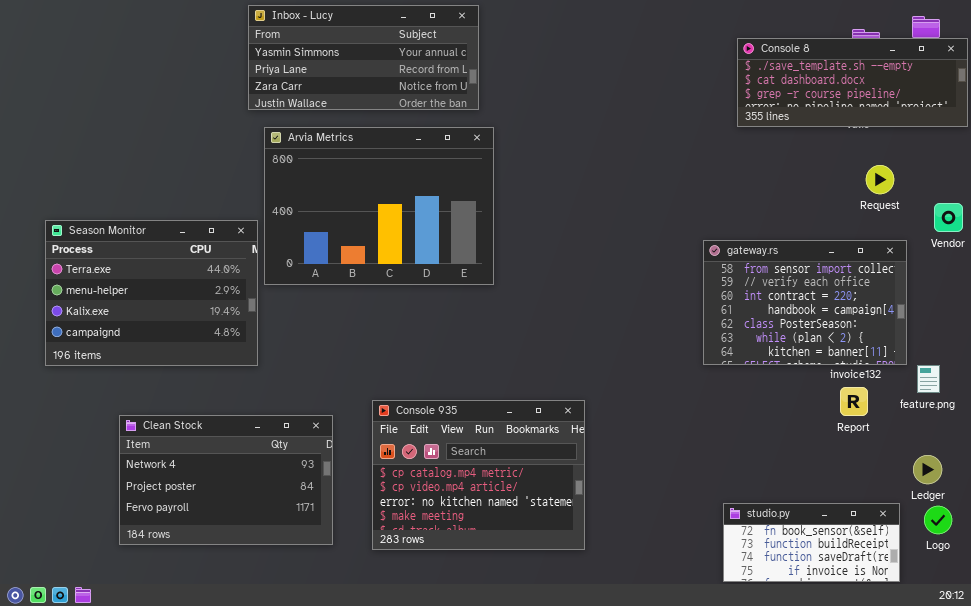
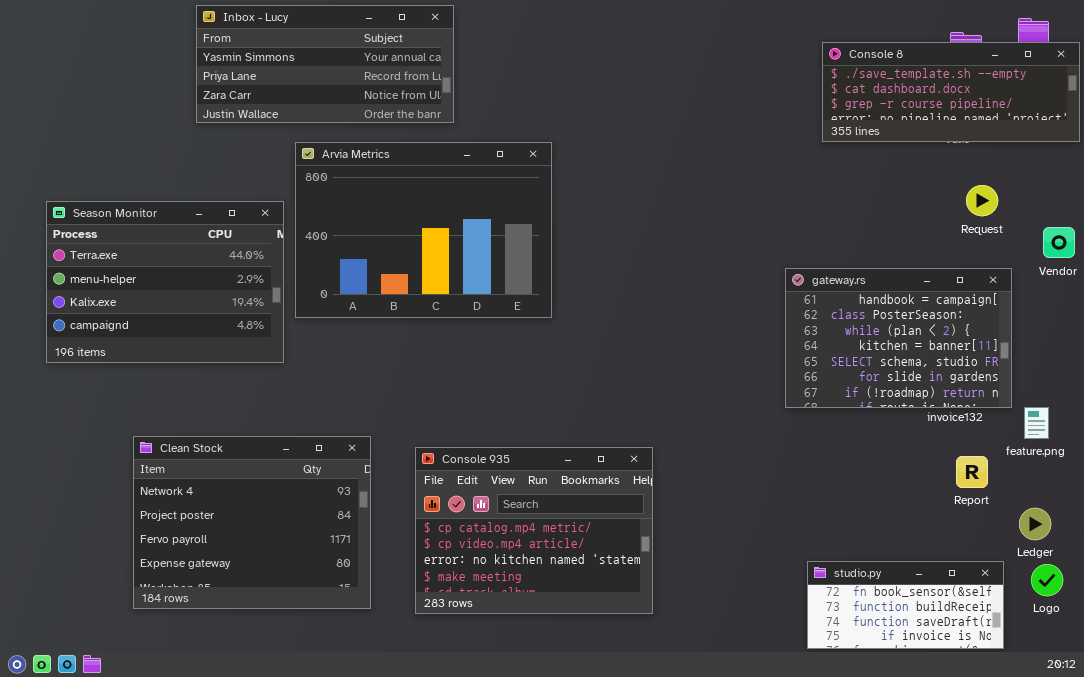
Inbox - Lucy: [248,5,479,110] -> [196,5,454,123], moved
Season Monitor: [45,220,258,366] -> [46,201,284,363], moved
gateway.rs: [703,240,907,365] -> [785,268,1012,408], scrolled down 3 rows
Report: [840,387,868,416] -> [956,456,988,488], moved
Clean Stock: [119,415,333,545] -> [133,436,371,609], resized

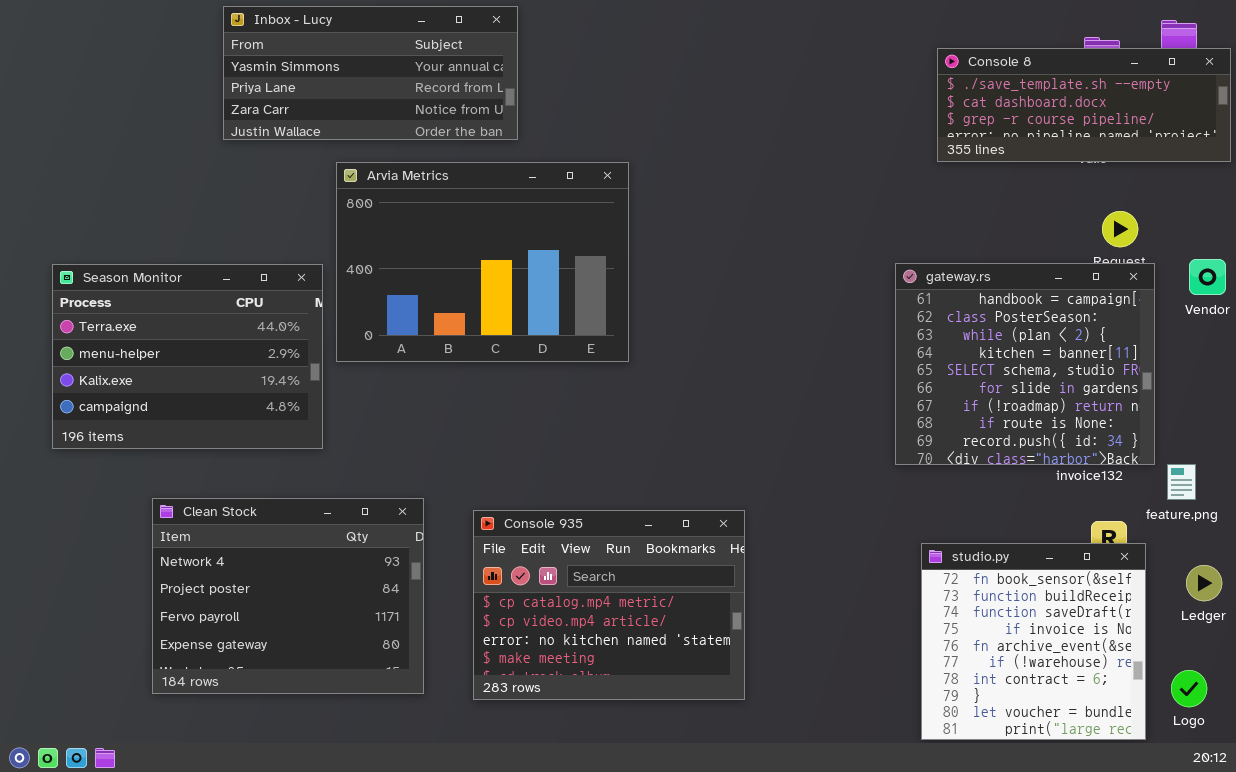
Season Monitor: [46,201,284,363] -> [52,264,323,449], moved
gateway.rs: [785,268,1012,408] -> [895,263,1155,465], resized
Ledger: [1019,508,1051,540] -> [1186,565,1222,601], moved
studio.py: [807,561,1004,649] -> [921,543,1146,740], resized
Logo: [1031,564,1063,596] -> [1171,670,1207,707], moved

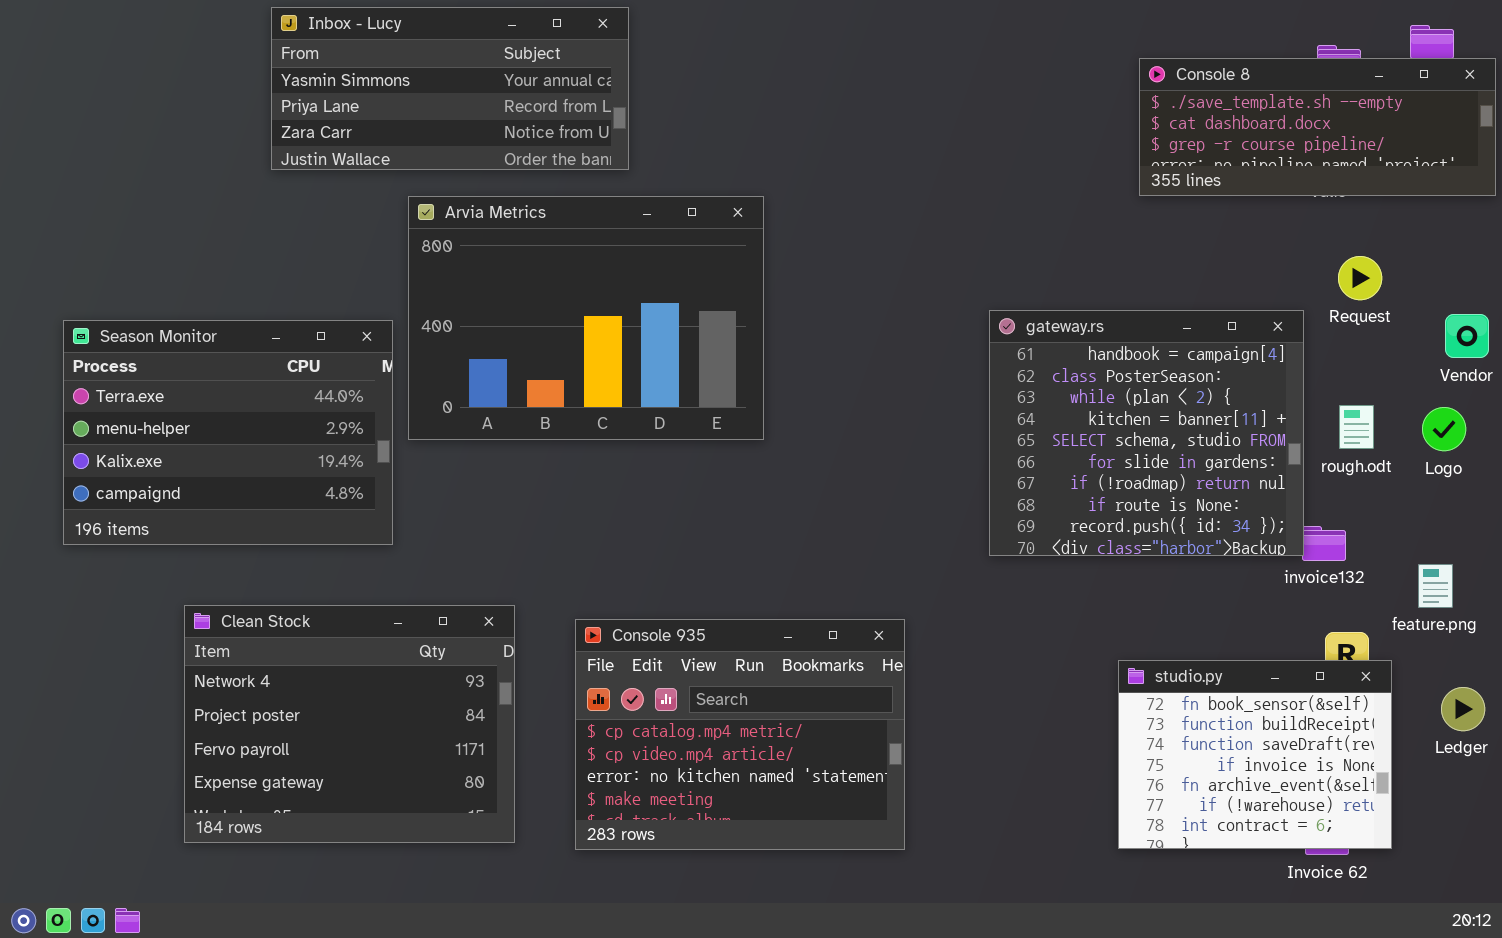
gateway.rs: [895,263,1155,465] -> [989,310,1304,556], moved
studio.py: [921,543,1146,740] -> [1118,660,1392,849], resized
Logo: [1171,670,1207,707] -> [1422,407,1466,451], moved

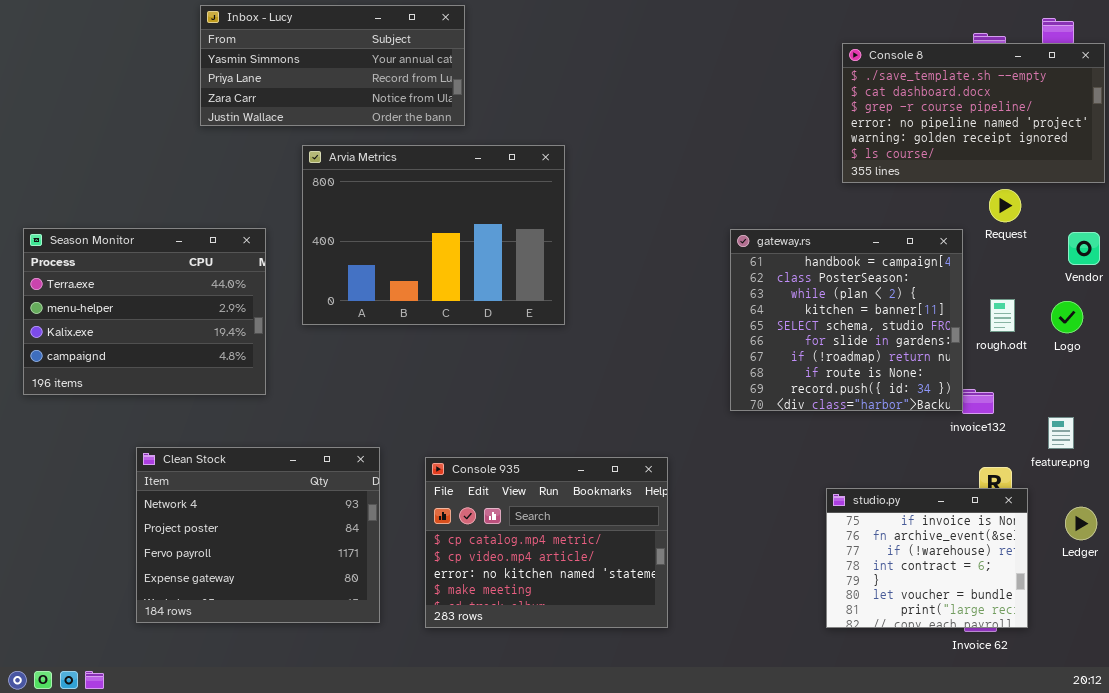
Console 8: [1139,58,1496,196] -> [842,43,1105,183], resized
Season Monitor: [63,320,393,545] -> [23,228,266,395], moved
studio.py: [1118,660,1392,849] -> [826,488,1028,628], scrolled down 3 rows

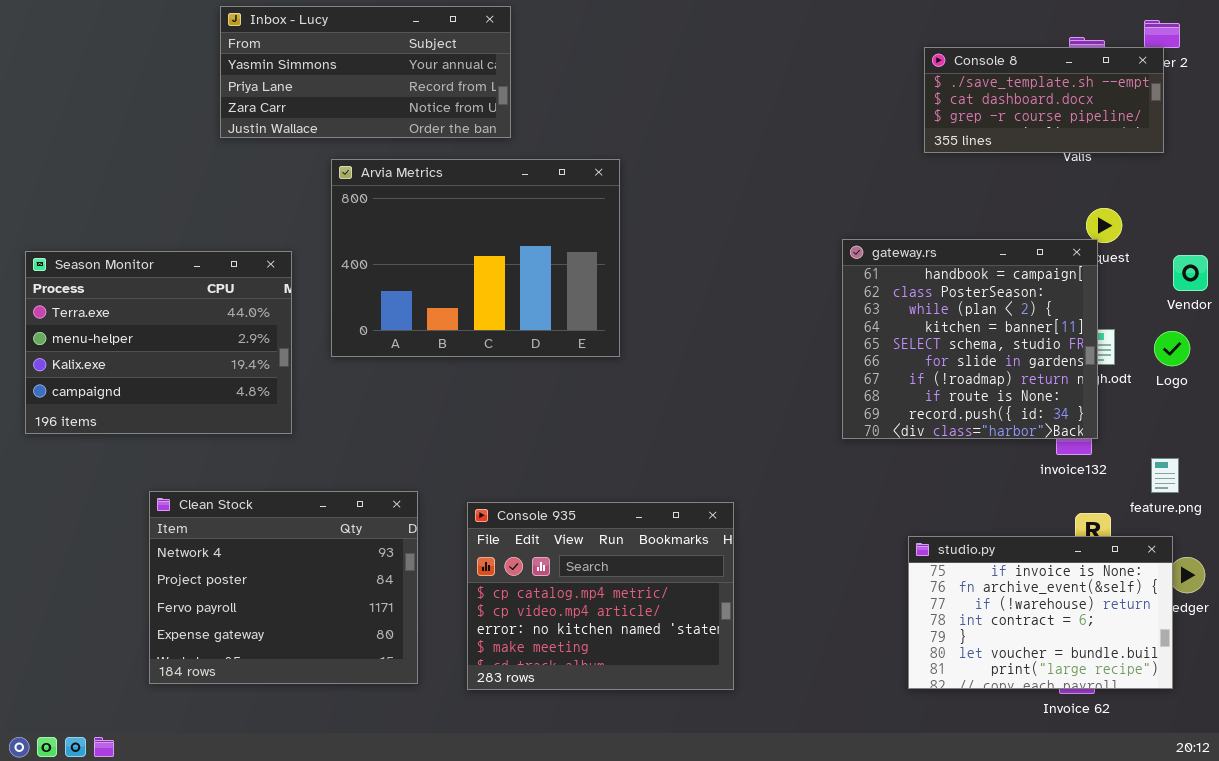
Console 8: [842,43,1105,183] -> [924,47,1164,153], resized
gateway.rs: [730,229,963,411] -> [842,239,1098,439], moved
studio.py: [826,488,1028,628] -> [908,536,1173,689], resized

